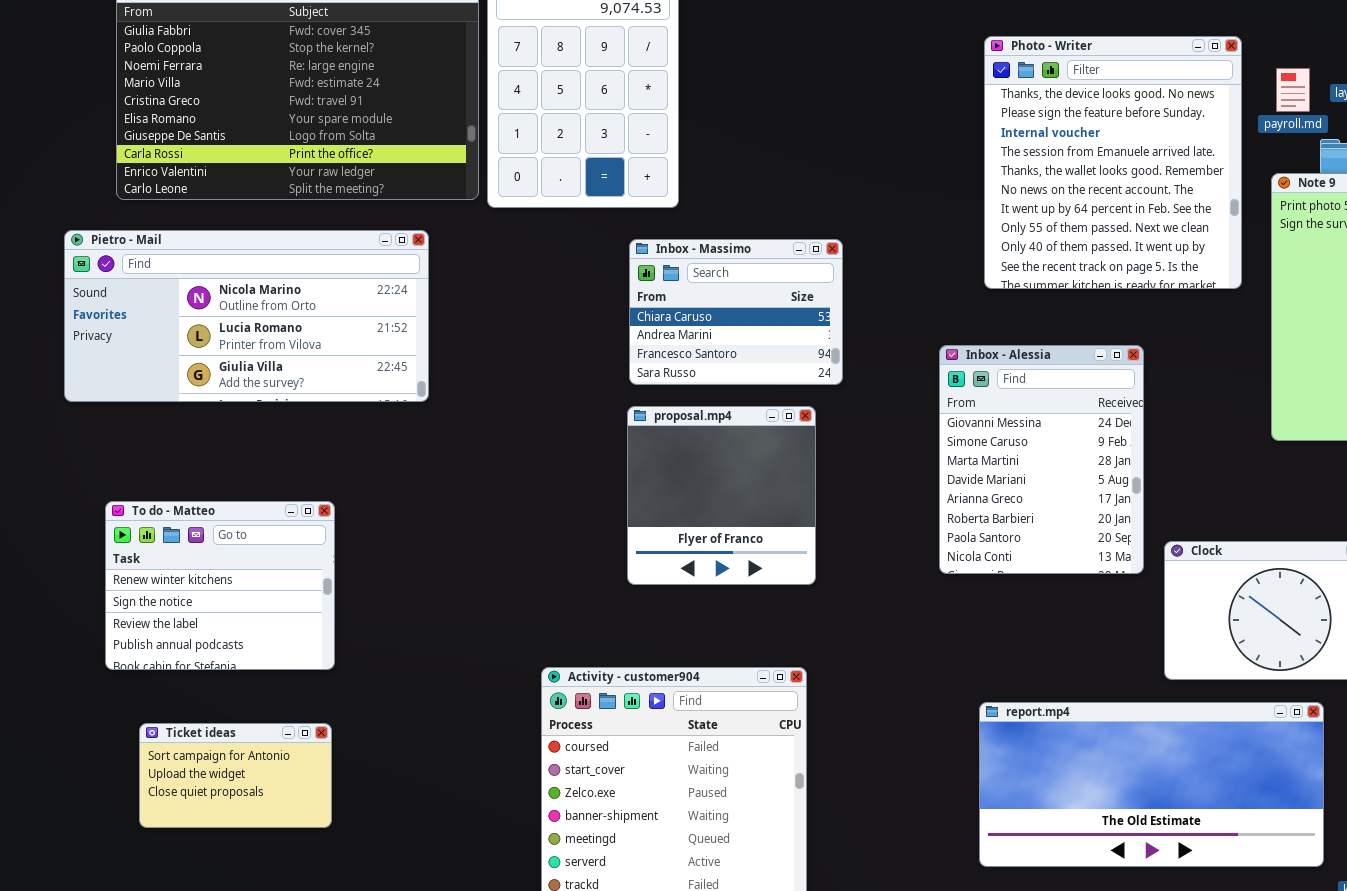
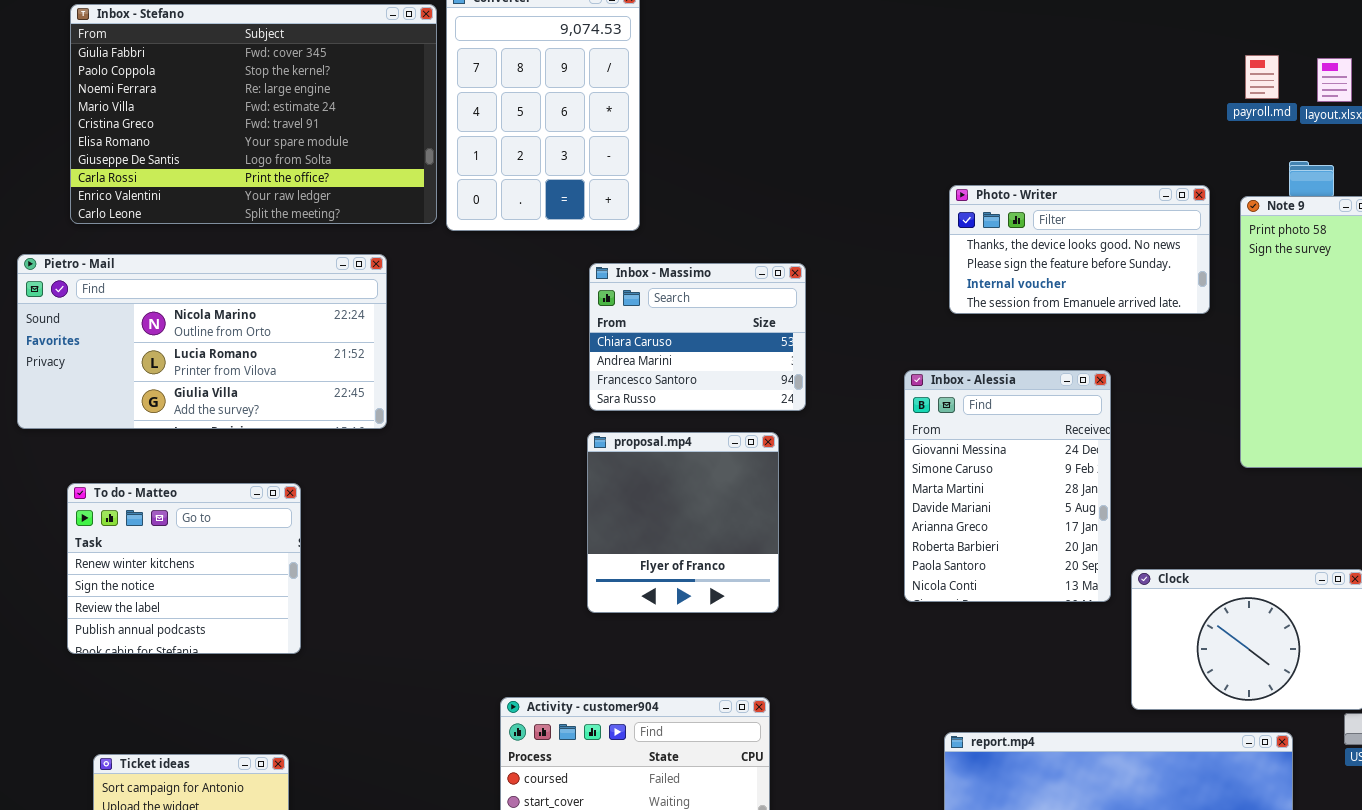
Photo - Writer: [984,36,1242,289] -> [949,185,1210,314], resized
payroll.md: [1276,68,1310,112] -> [1245,55,1279,99], moved
To do - Matteo: [105,501,335,670] -> [67,483,301,654], moved

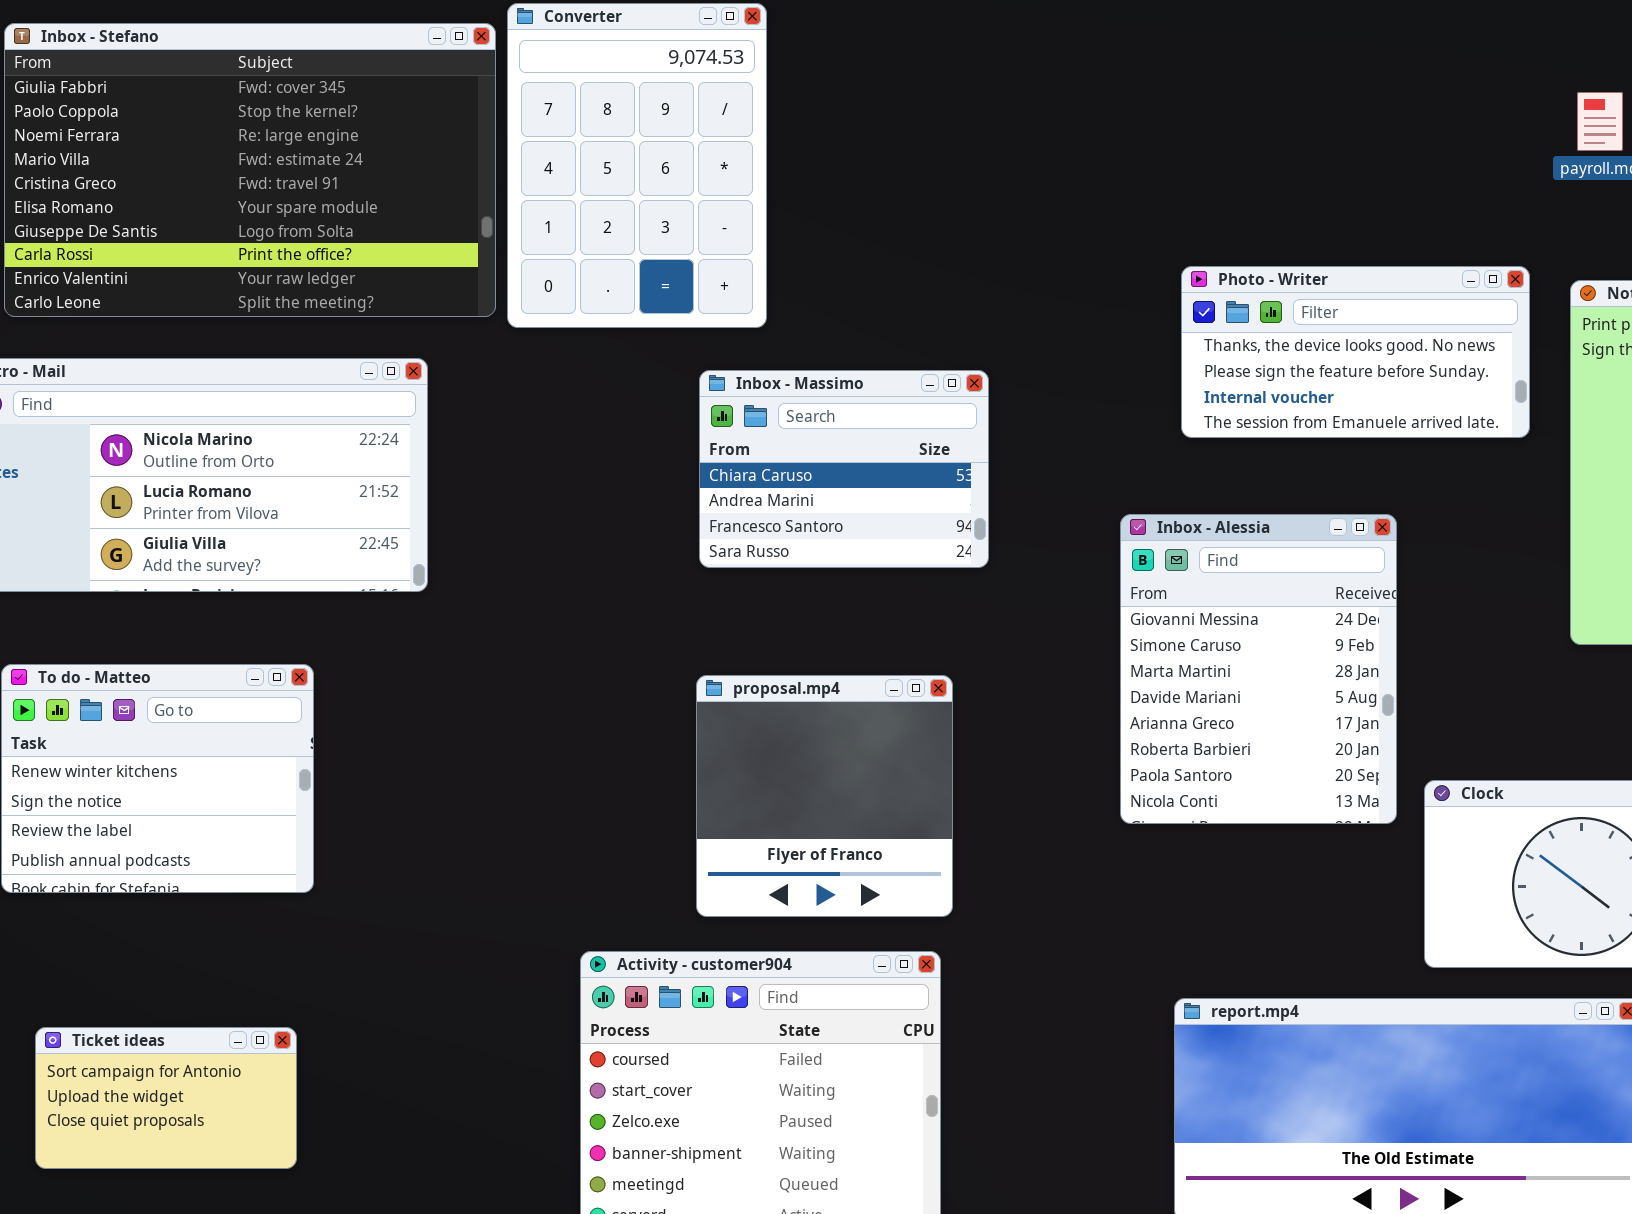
proposal.mp4: [587,432,779,613] -> [696,675,953,917], moved

